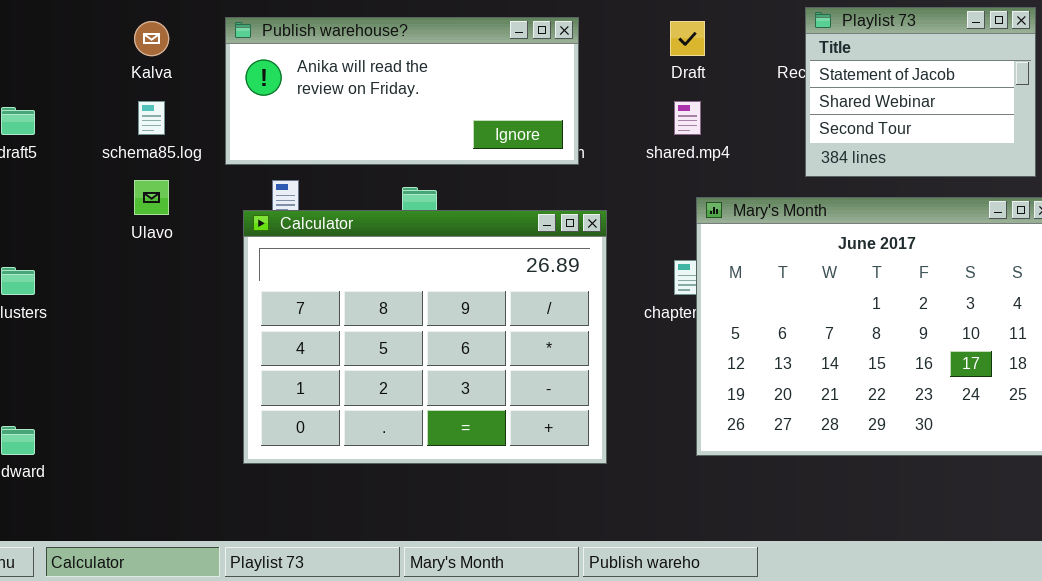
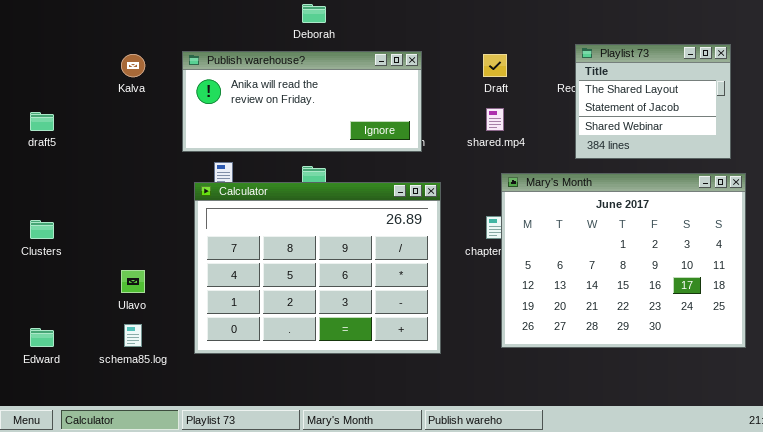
Playlist 73: [805,7,1036,177] -> [575,44,731,159], scrolled up 1 row
schema85.log: [138,101,165,135] -> [124,324,142,347], moved
Ulavo: [134,180,169,215] -> [121,270,145,293], moved

